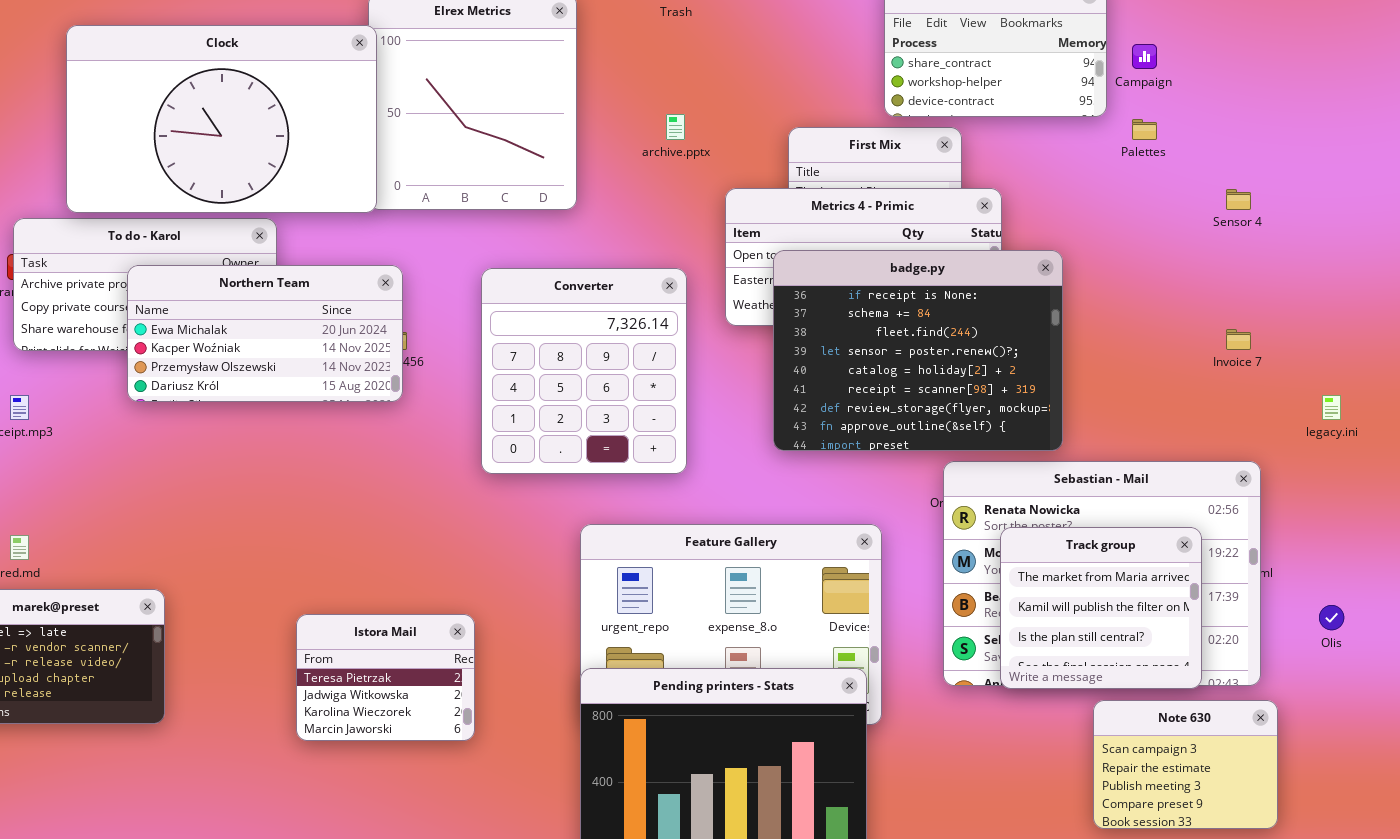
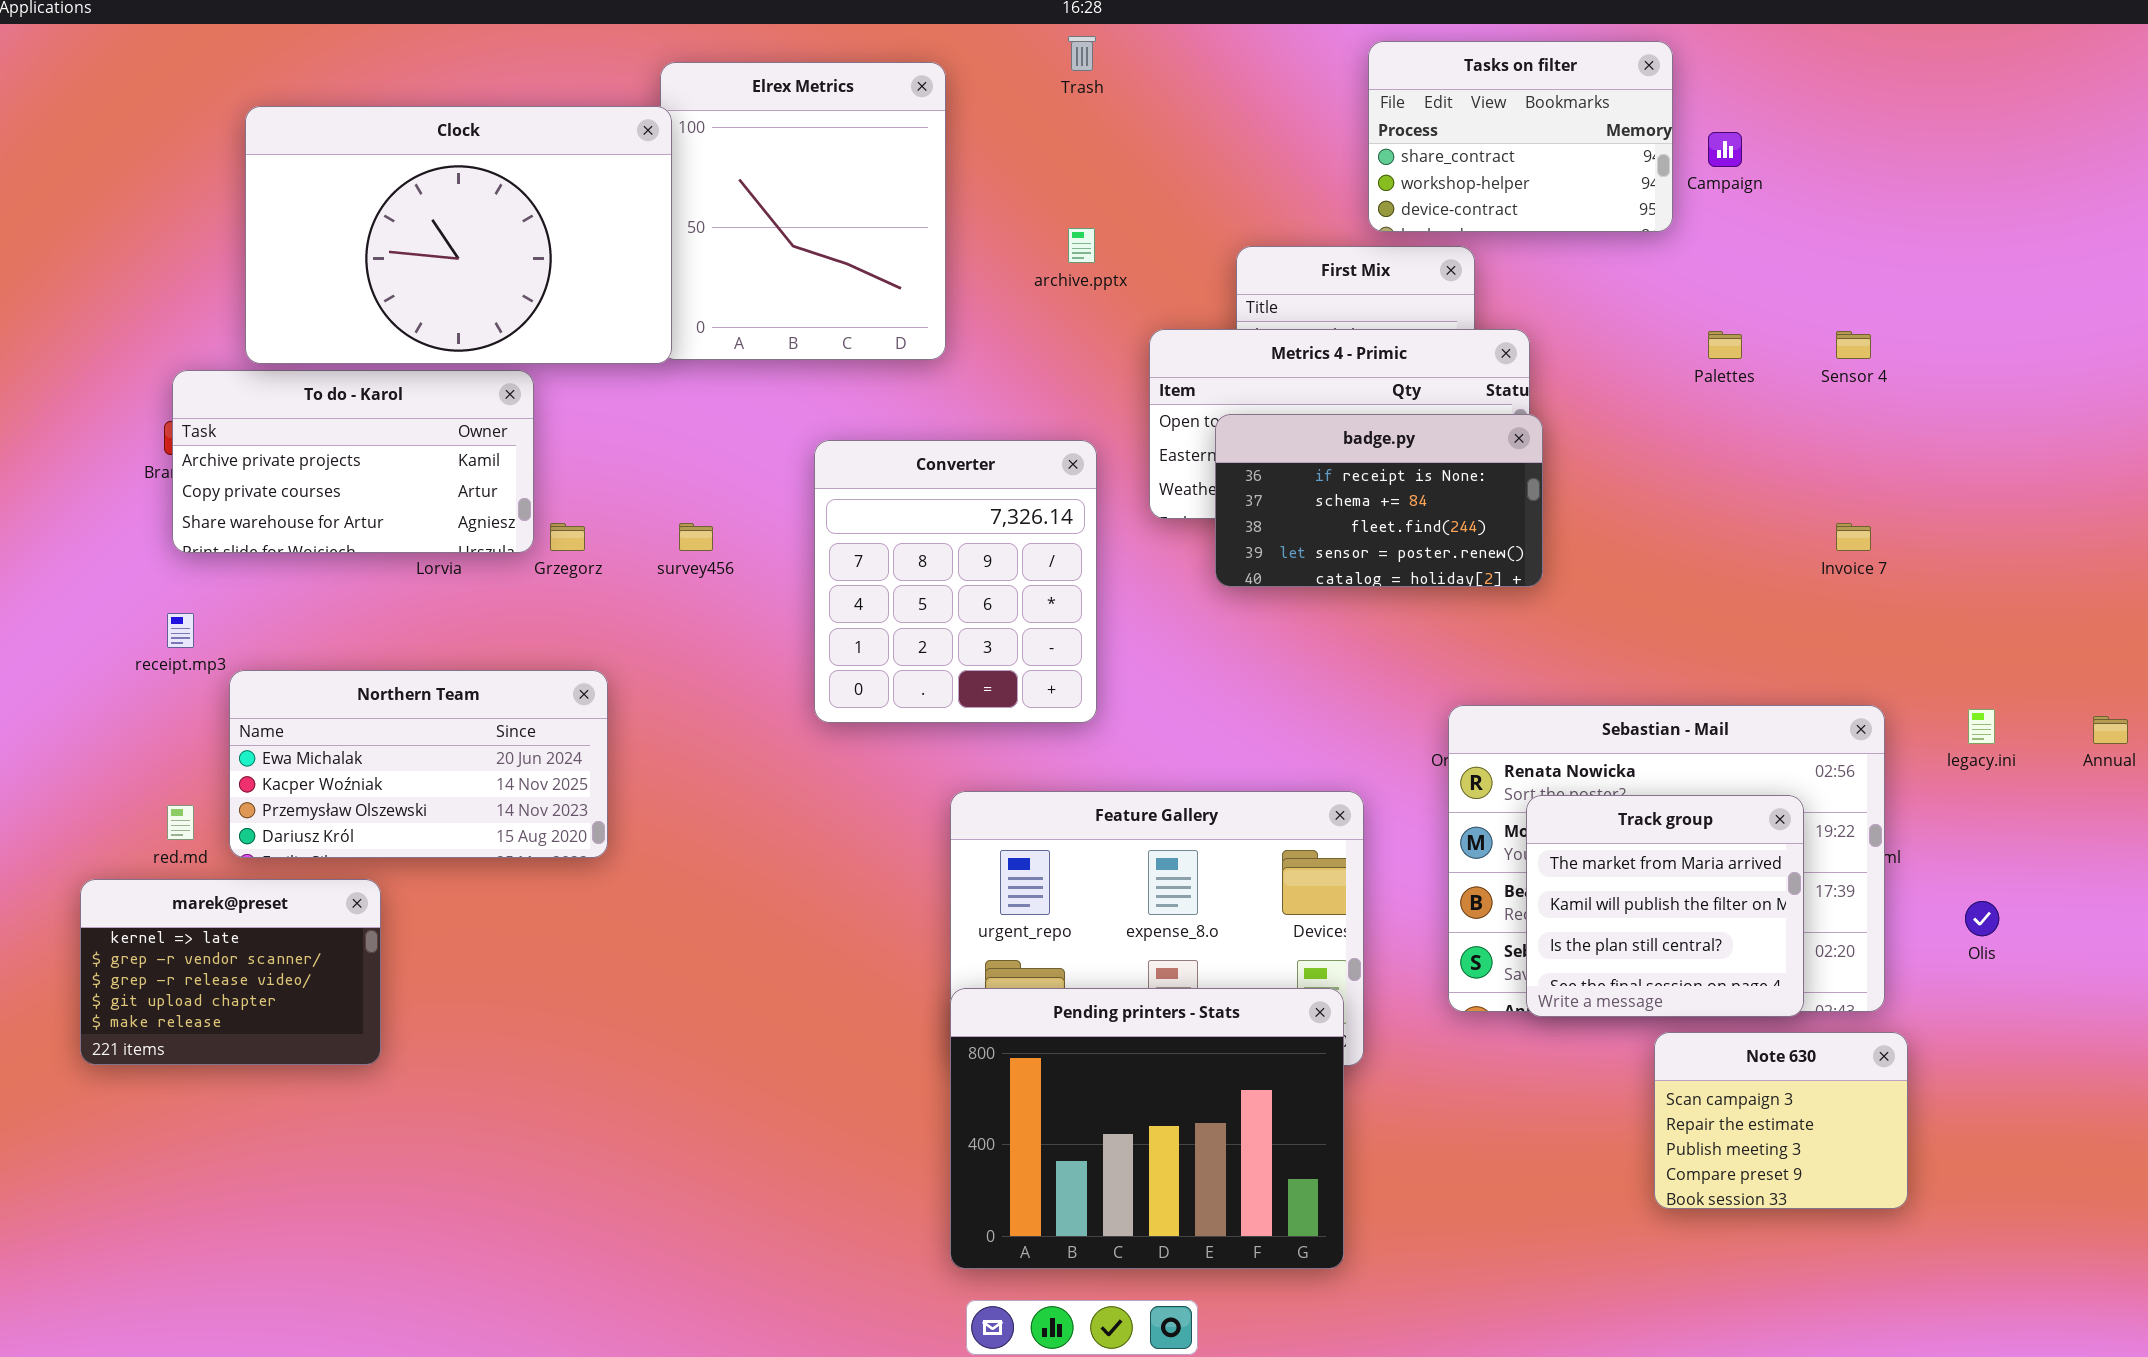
Palettes: [1132,119,1157,140] -> [1708,331,1742,359], moved
badge.py: [773,250,1063,451] -> [1215,414,1543,587], resized
Northern Team: [127,265,403,402] -> [229,670,608,858], moved
legacy.ini: [1322,395,1341,420] -> [1968,709,1995,744], moved
Istora Mail: [296,614,475,741] -> none, closed

